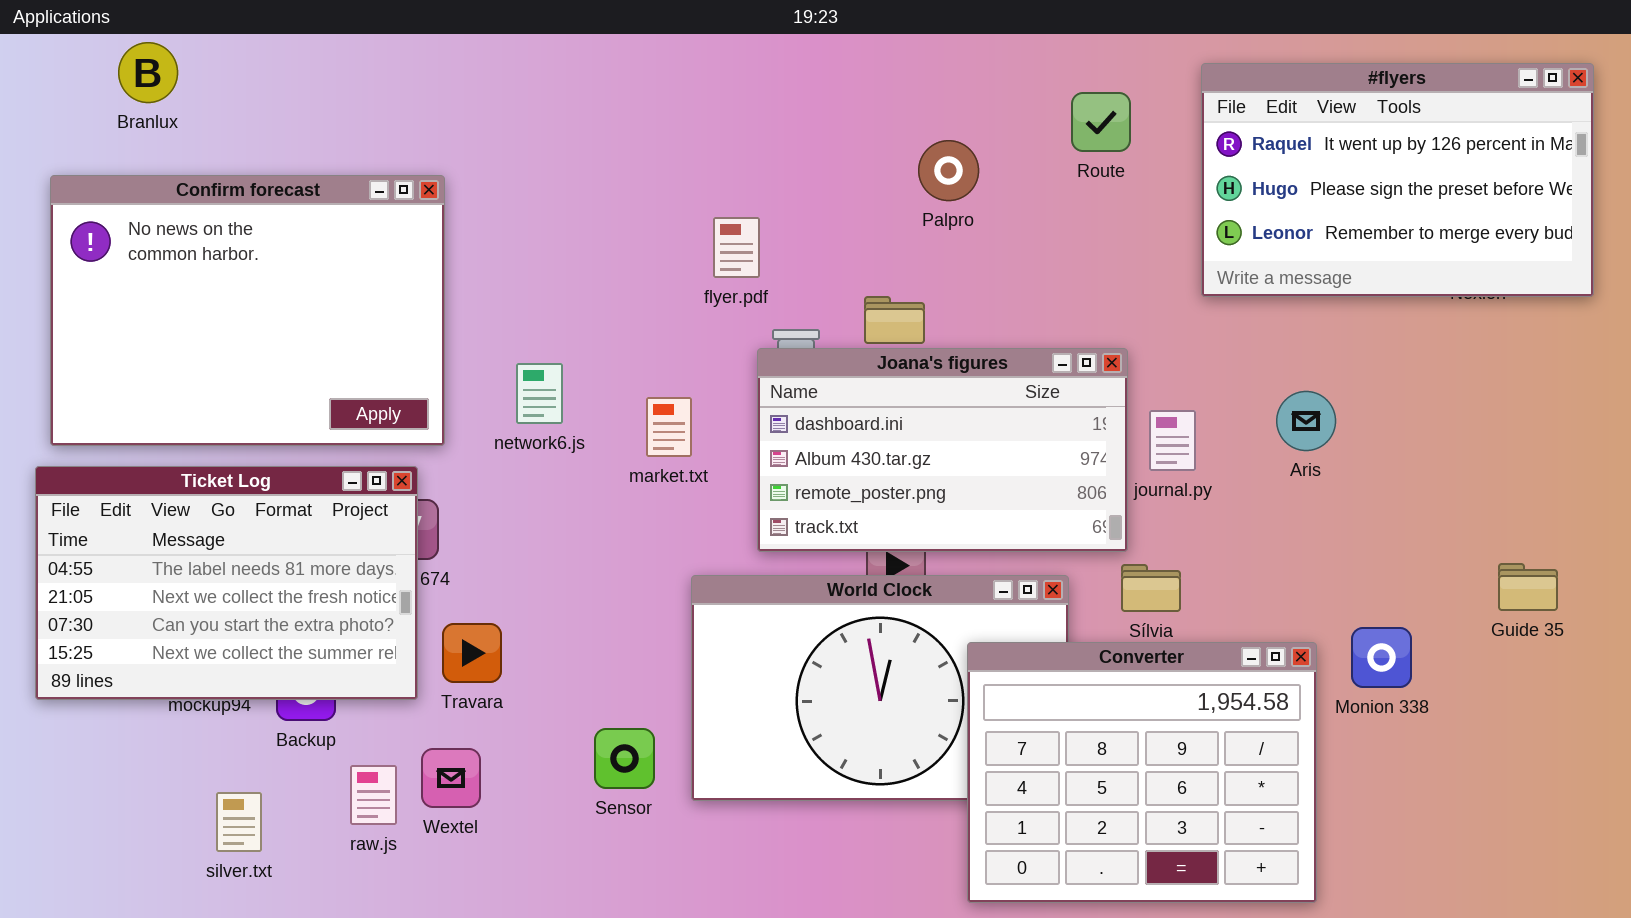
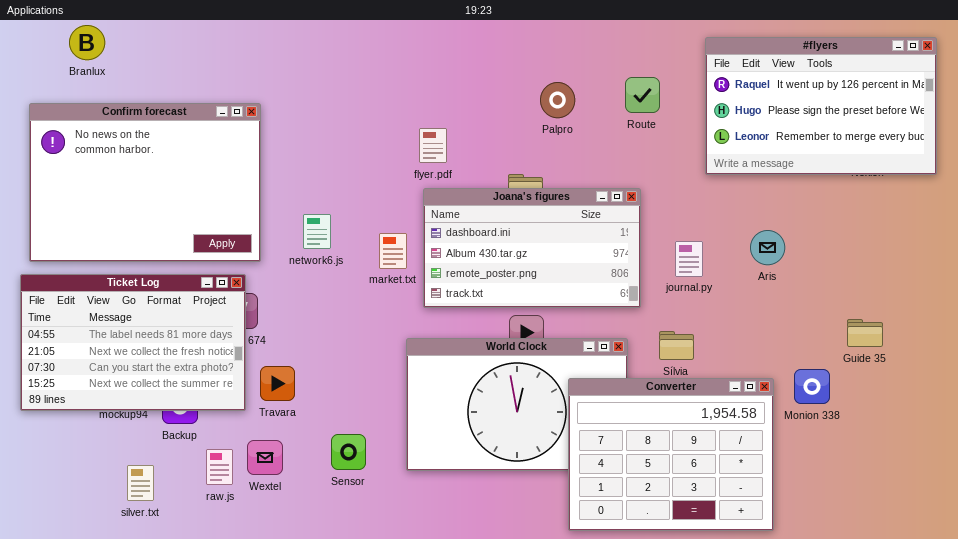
Route: [1071,92,1131,152] -> [625,77,660,113], moved
Joana's figures: [757,348,1128,552] -> [423,188,641,308], moved
Guide 35: [1498,563,1558,611] -> [847,319,883,347], moved
Sensor: [594,728,655,789] -> [331,434,366,470], moved

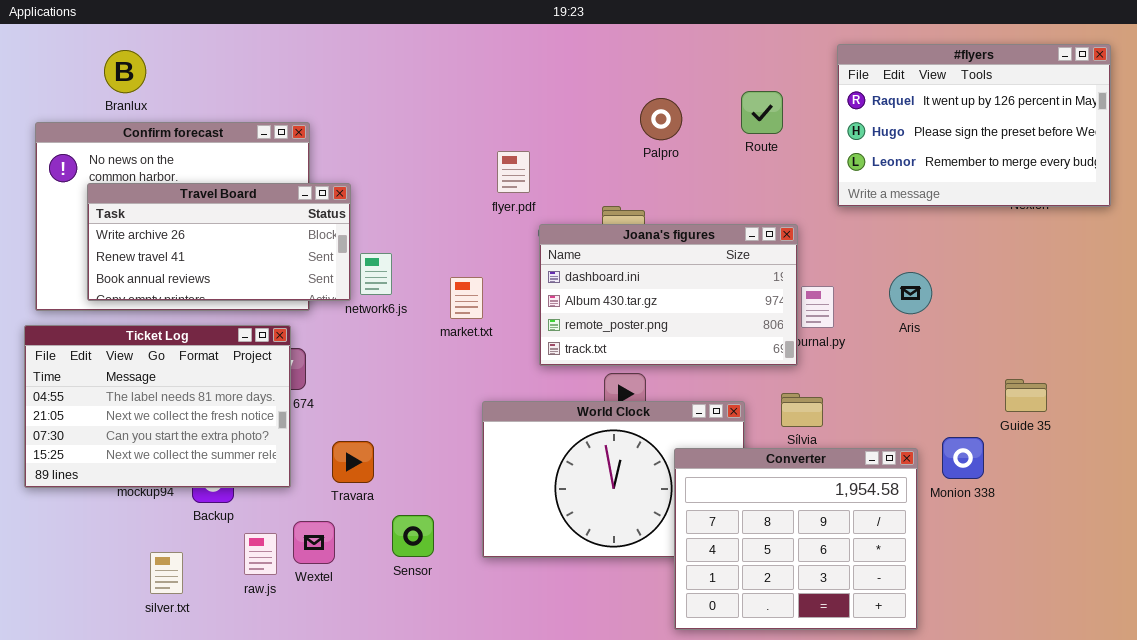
Branlux: [69,25,105,60] -> [104,50,146,93], moved
Travel Board: none -> [87,183,351,301], opened
Joana's figures: [423,188,641,308] -> [539,224,798,366], moved
Travara: [260,366,295,401] -> [332,441,374,483], moved

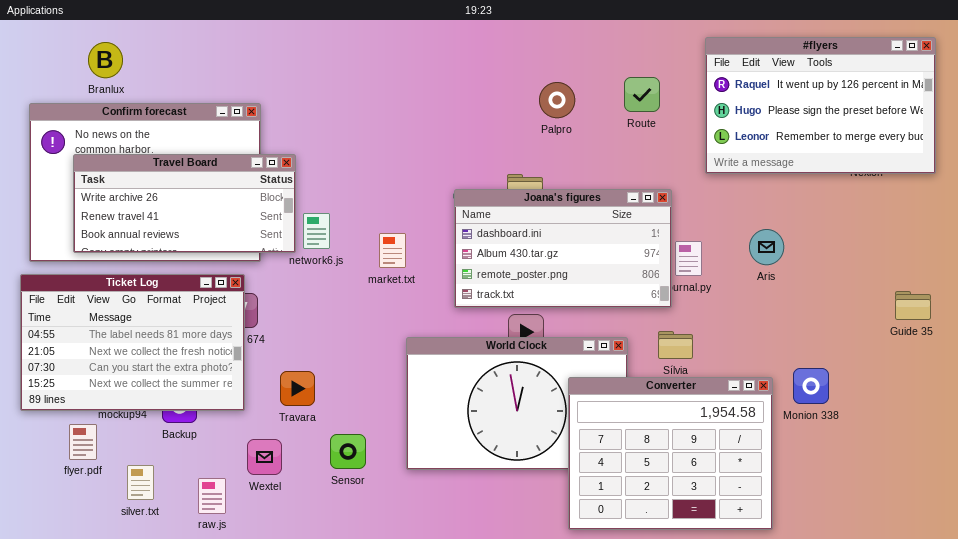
flyer.pdf: [497,151,530,193] -> [69,424,97,460], moved
Guide 35: [1005,379,1047,412] -> [895,291,931,320], moved
raw.js: [244,533,277,575] -> [198,478,226,514], moved

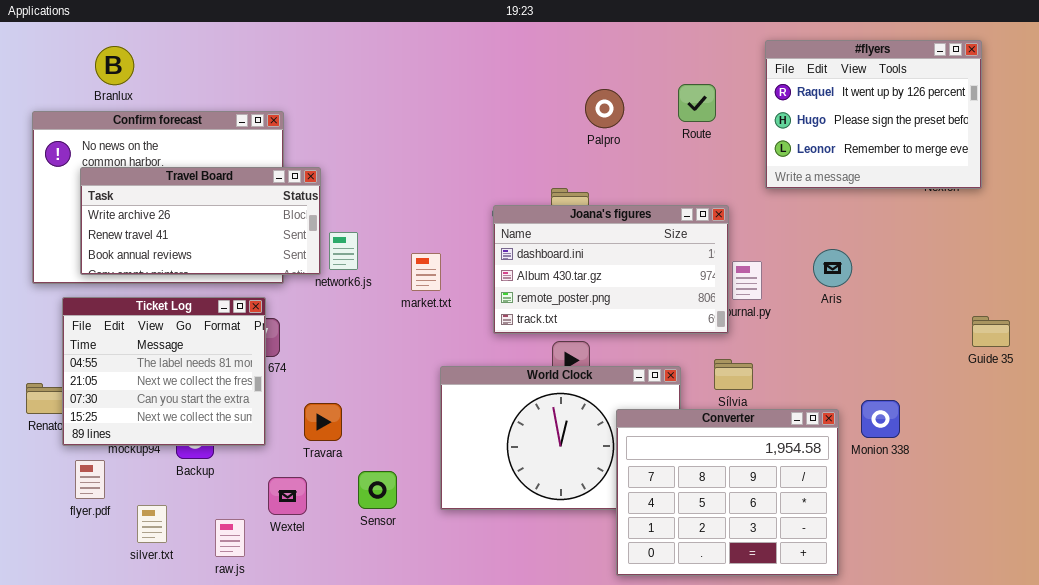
#flyers: [705,37,936,174] -> [765,40,982,189], resized
Ticket Log: [20,274,245,411] -> [62,297,266,446], resized

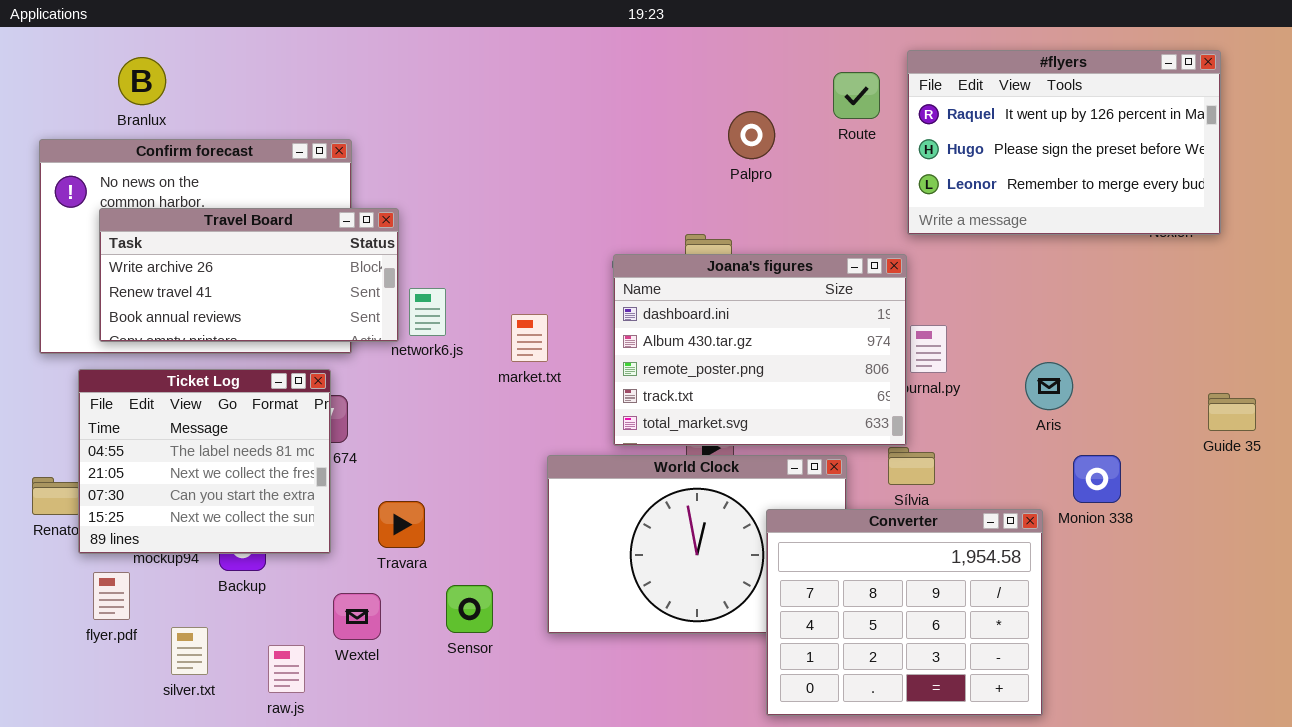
#flyers: [765,40,982,189] -> [907,50,1221,235], resized
Route: [678,84,716,122] -> [833,72,880,119], moved
Joana's figures: [493,205,729,334] -> [613,254,907,446], resized
Aris: [813,249,852,287] -> [1025,362,1073,410], moved
Monion 338: [861,400,900,438] -> [1073,455,1121,503], moved

